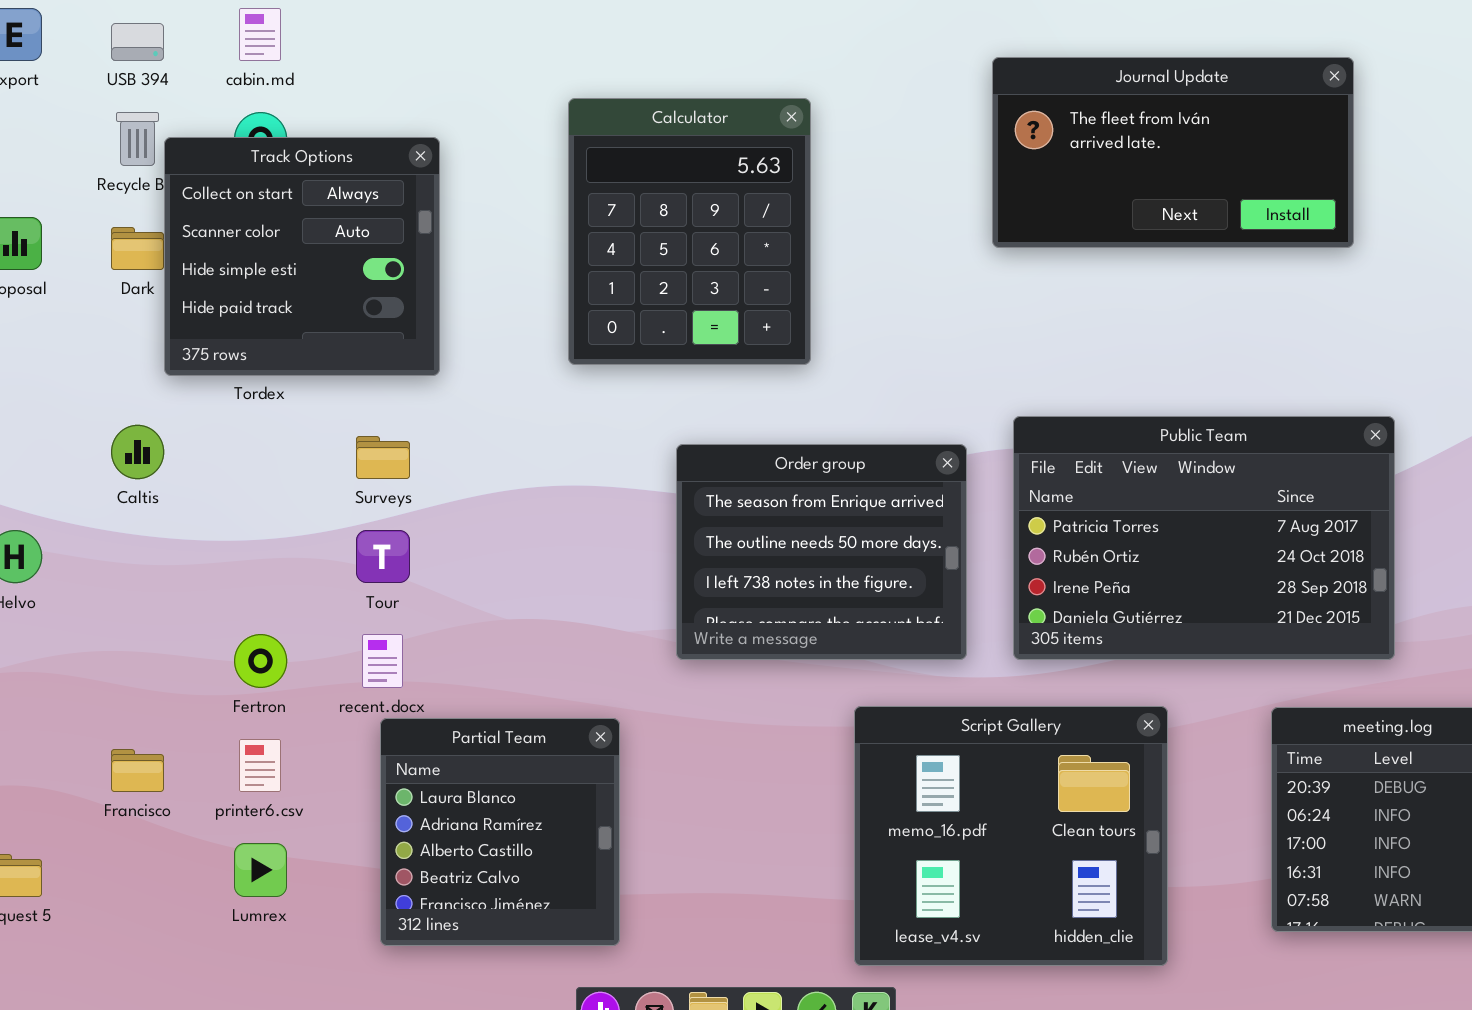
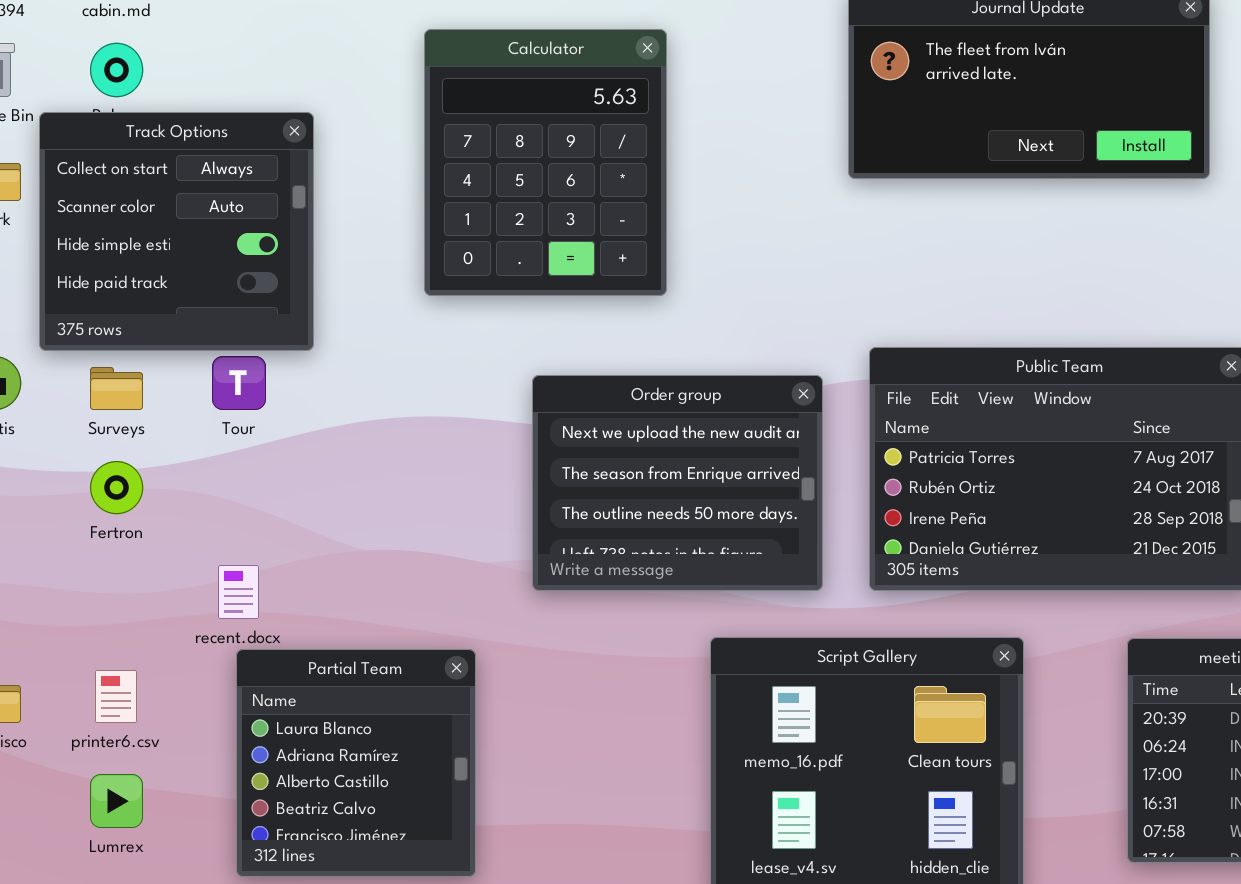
Track Options: [164,137,440,376] -> [39,112,314,351], moved
Surveys: [356,436,410,479] -> [90,367,143,410], moved
Order group: [676,444,967,660] -> [532,375,823,591], scrolled up 1 row
Tour: [356,530,410,583] -> [212,356,266,410], moved
Fertron: [234,634,287,688] -> [90,461,143,514], moved

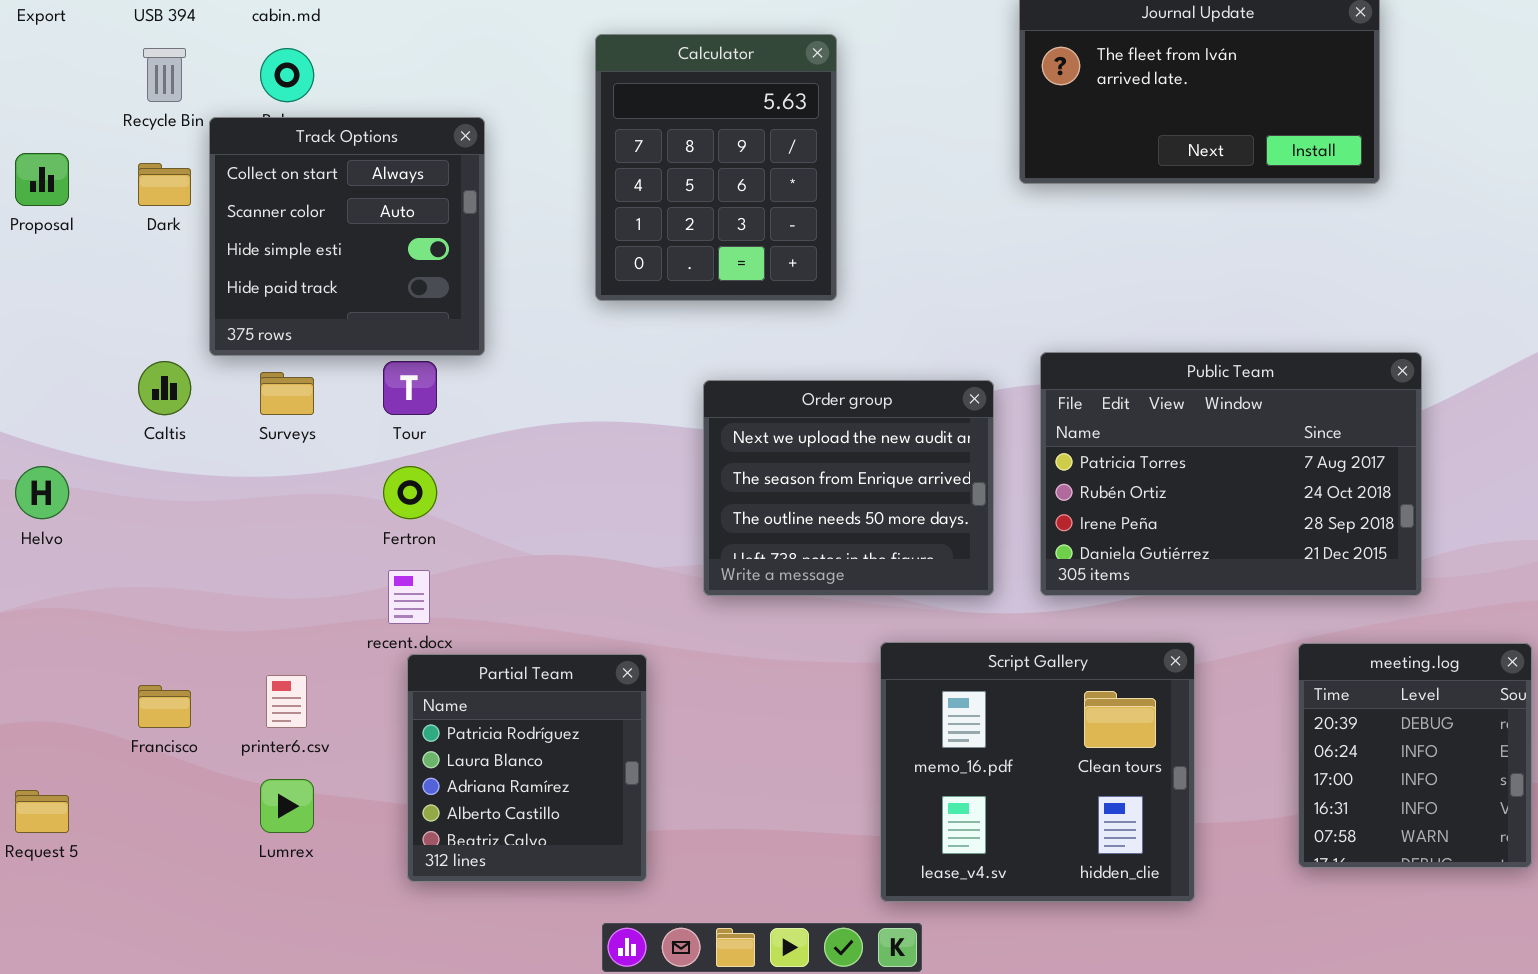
Fertron: [90,461,143,514] -> [383,466,437,519], moved
Partial Team: [236,649,476,877] -> [407,654,647,882], scrolled up 1 row

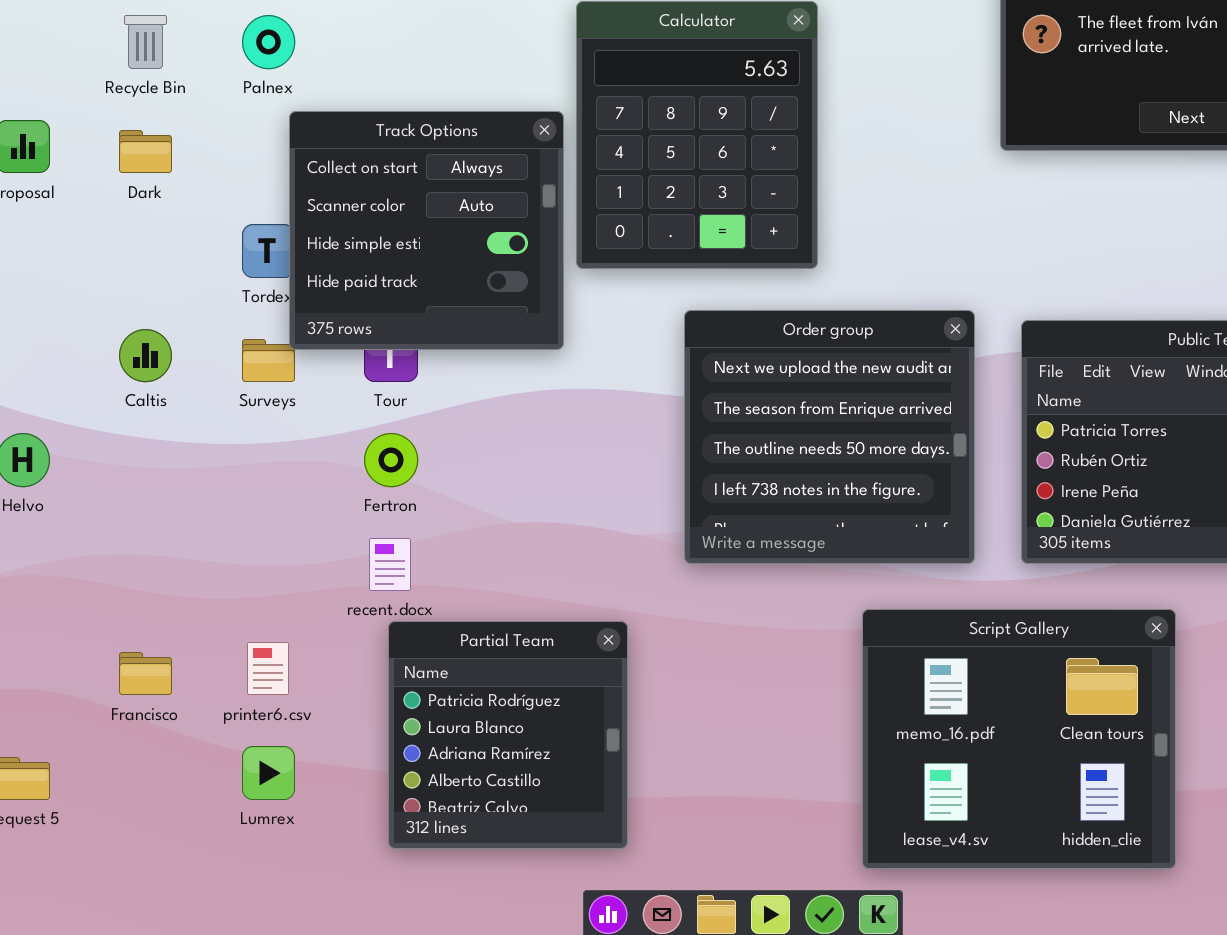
Track Options: [209,117,485,356] -> [289,111,564,350], moved
Order group: [703,380,994,596] -> [684,310,975,564], resized

